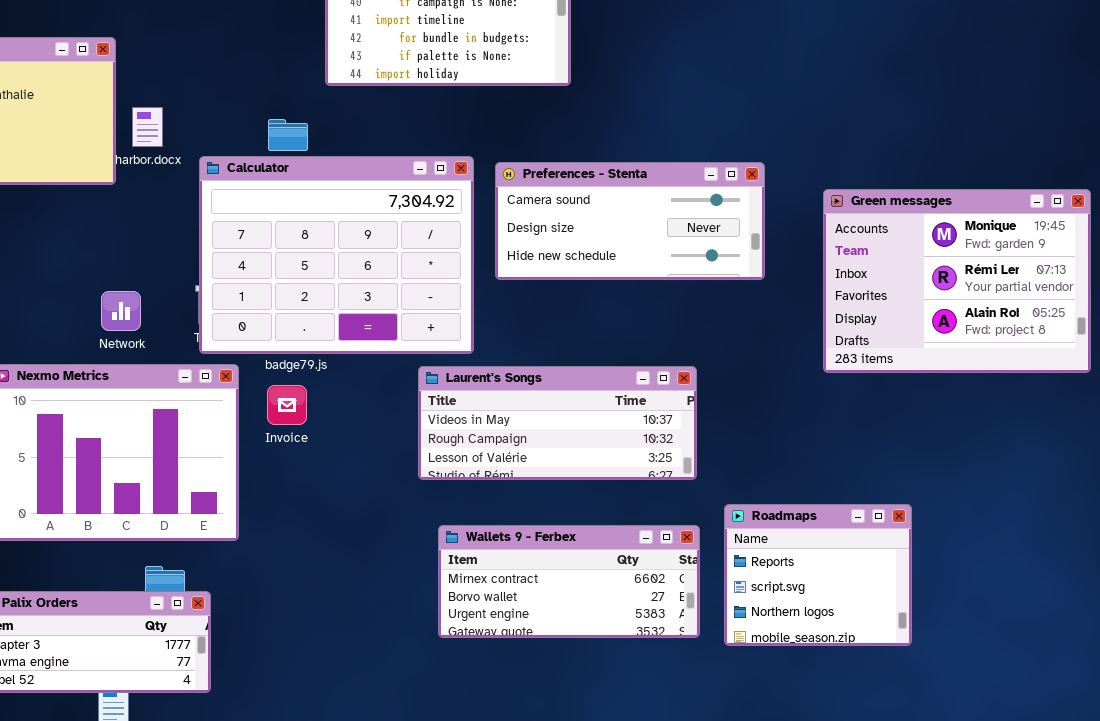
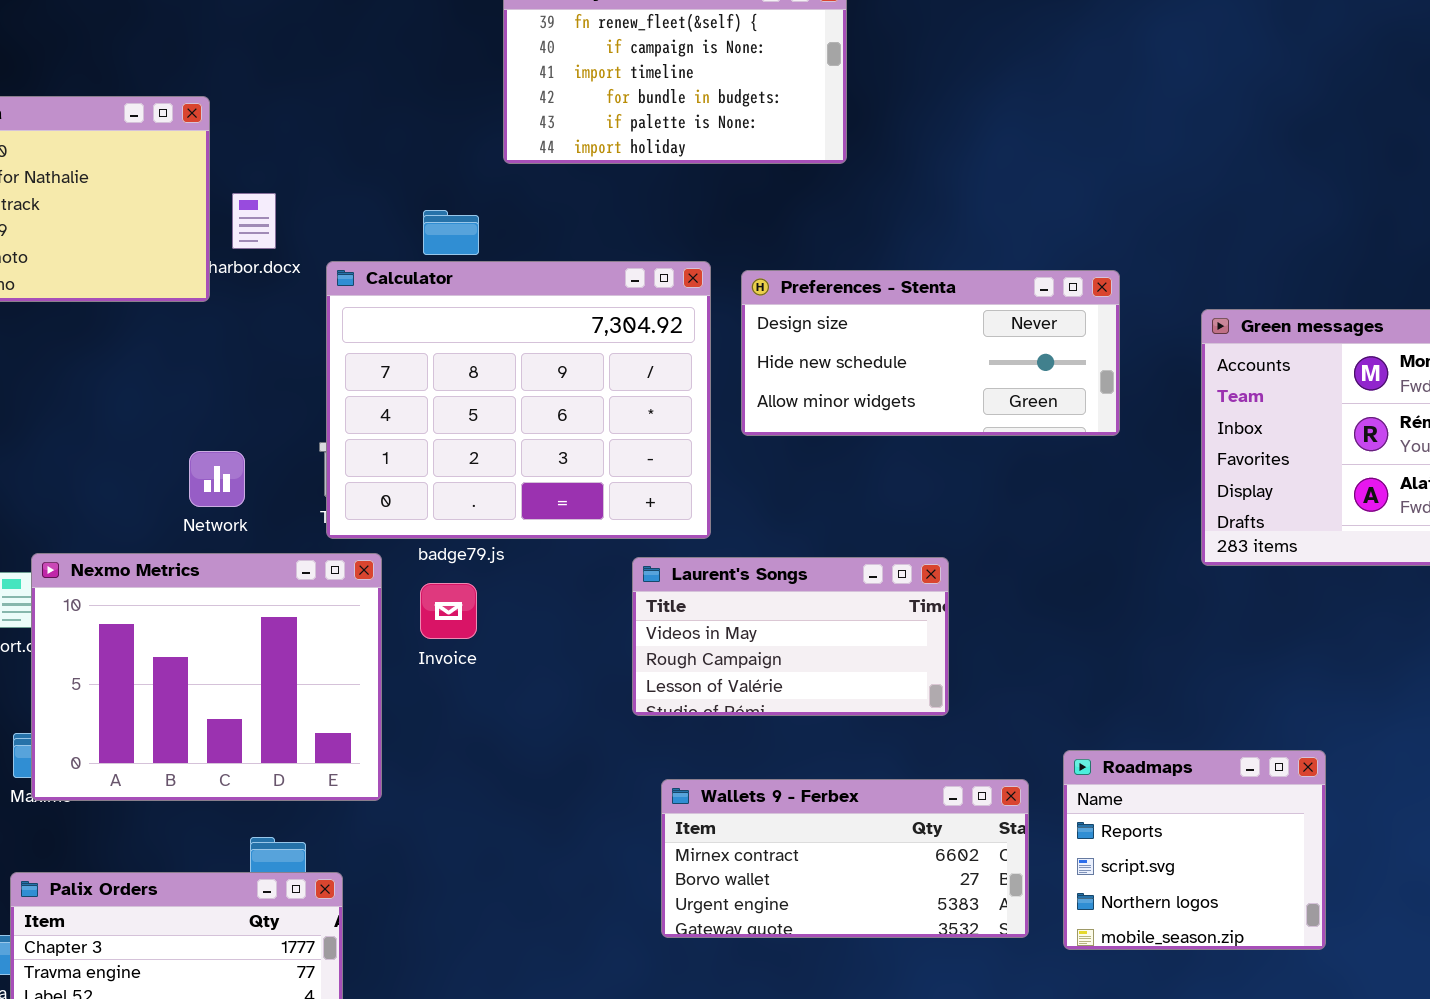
Preferences - Stenta: [495,162,765,280] -> [741,270,1120,436], scrolled down 1 row
Laurent's Songs: [418,366,697,480] -> [632,557,949,716], resized

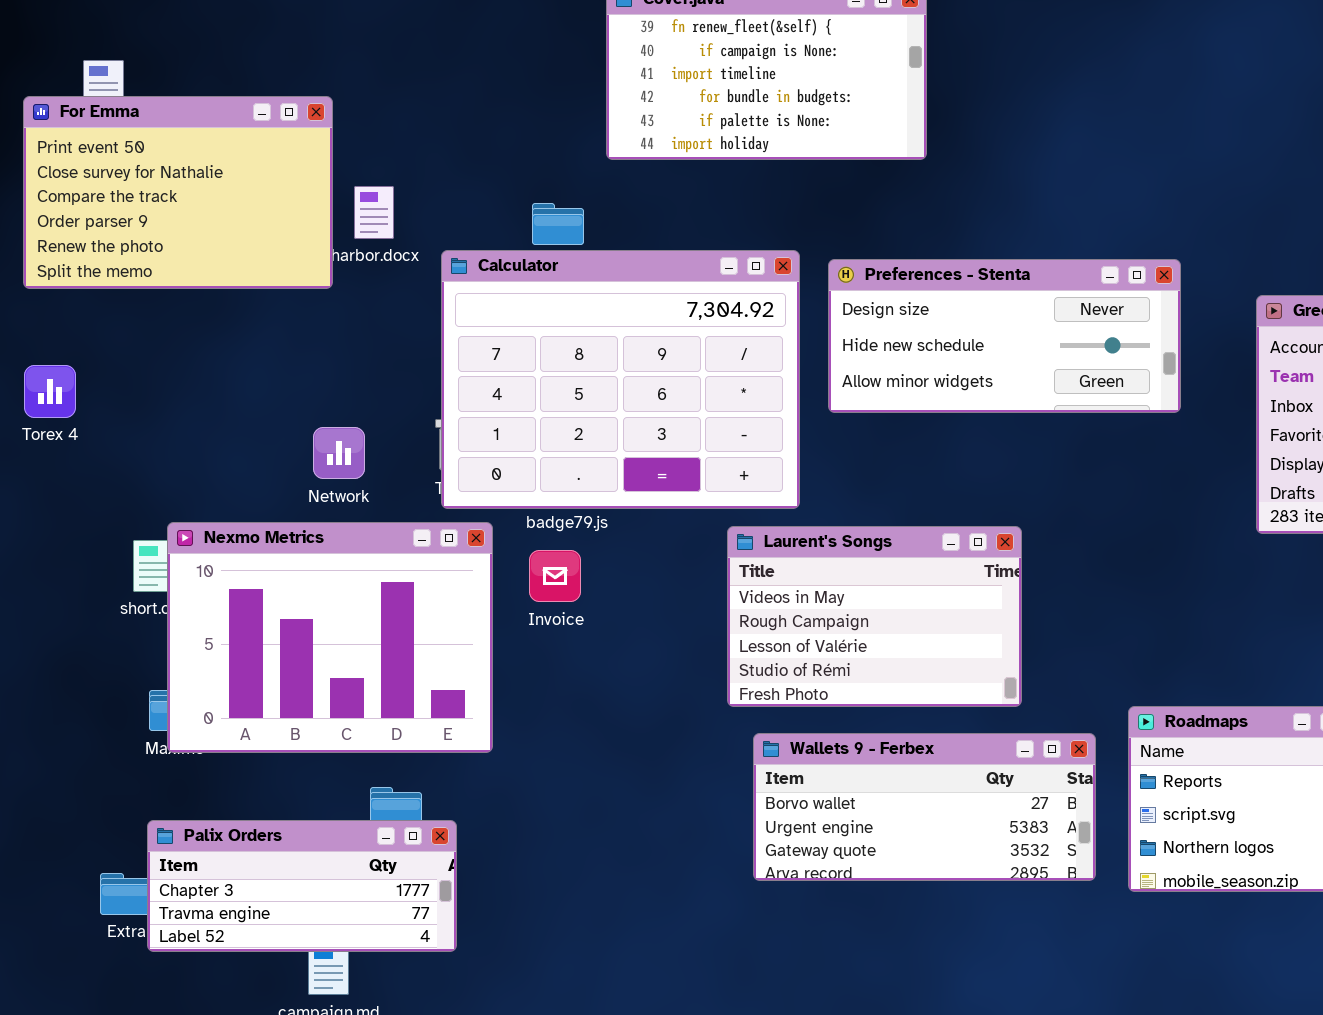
Laurent's Songs: [632,557,949,716] -> [727,526,1022,707], resized
Wallets 9 - Ferbex: [661,779,1029,938] -> [753,733,1096,881], scrolled down 1 row

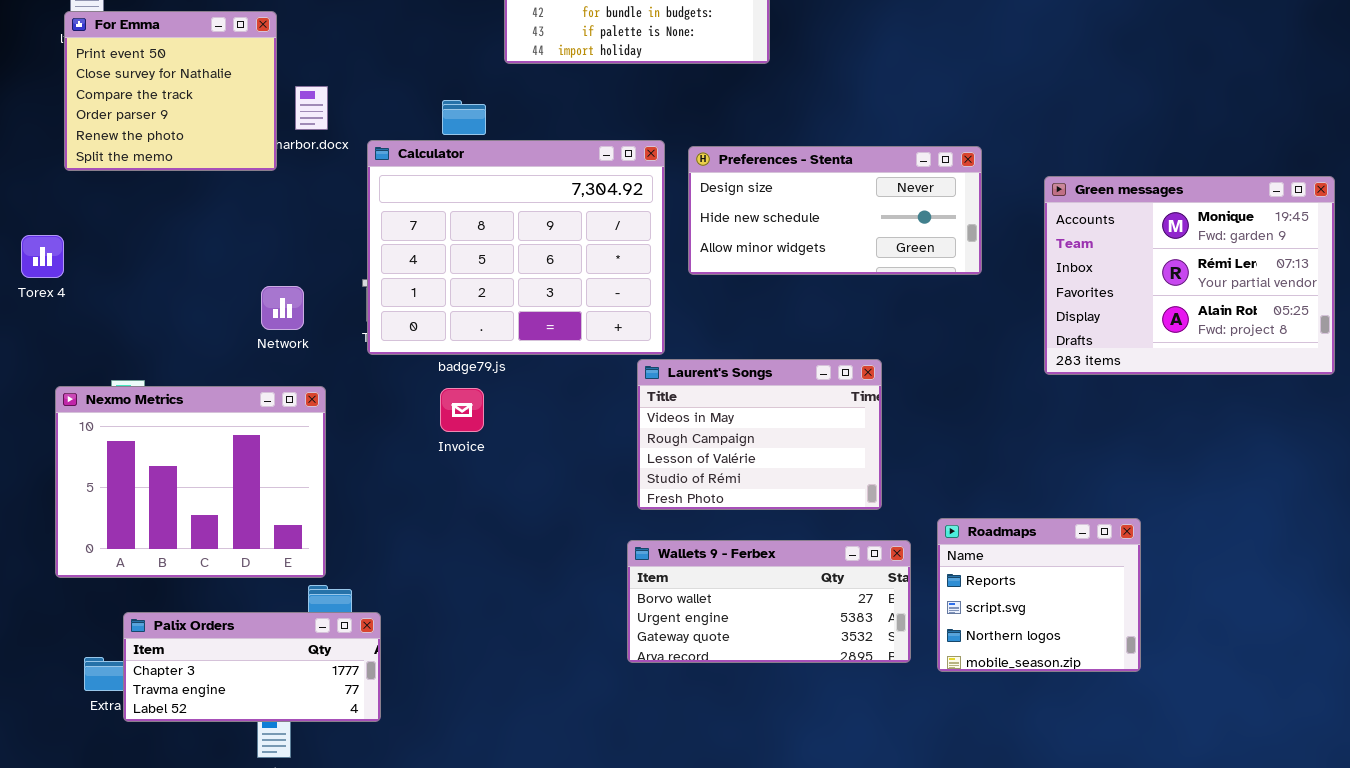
For Emma: [23,96,333,289] -> [64,11,277,171], resized
Nexmo Metrics: [167,522,493,753] -> [55,386,326,578], moved
Laurent's Songs: [727,526,1022,707] -> [637,359,882,510], moved

